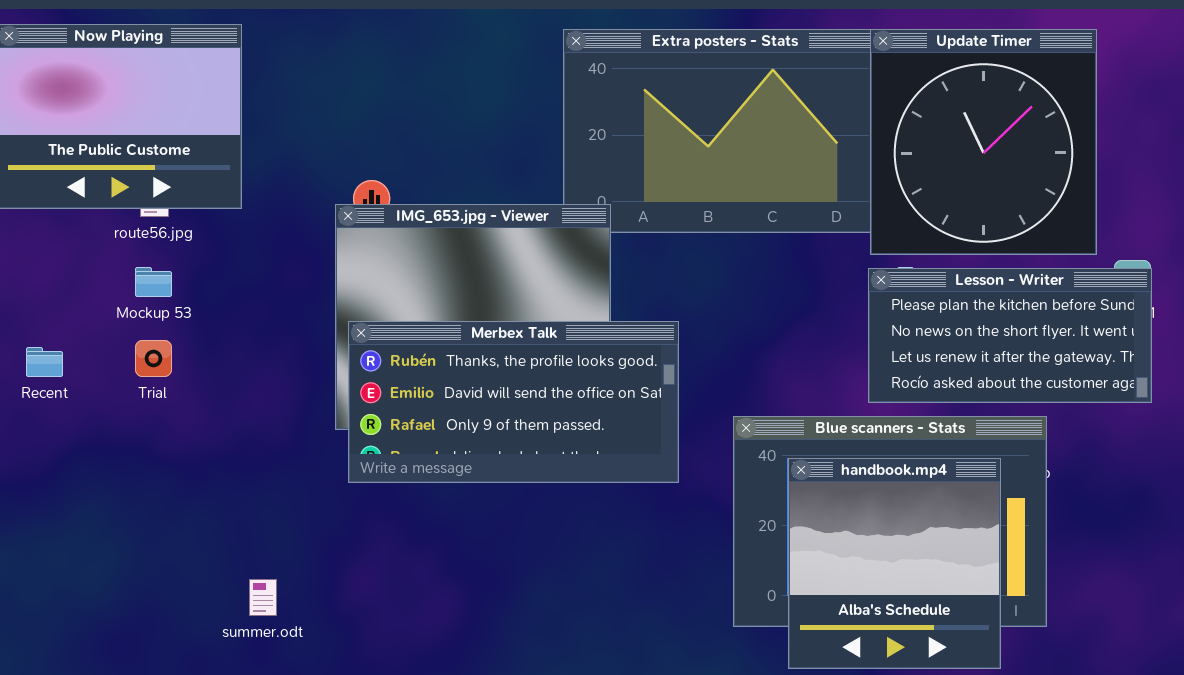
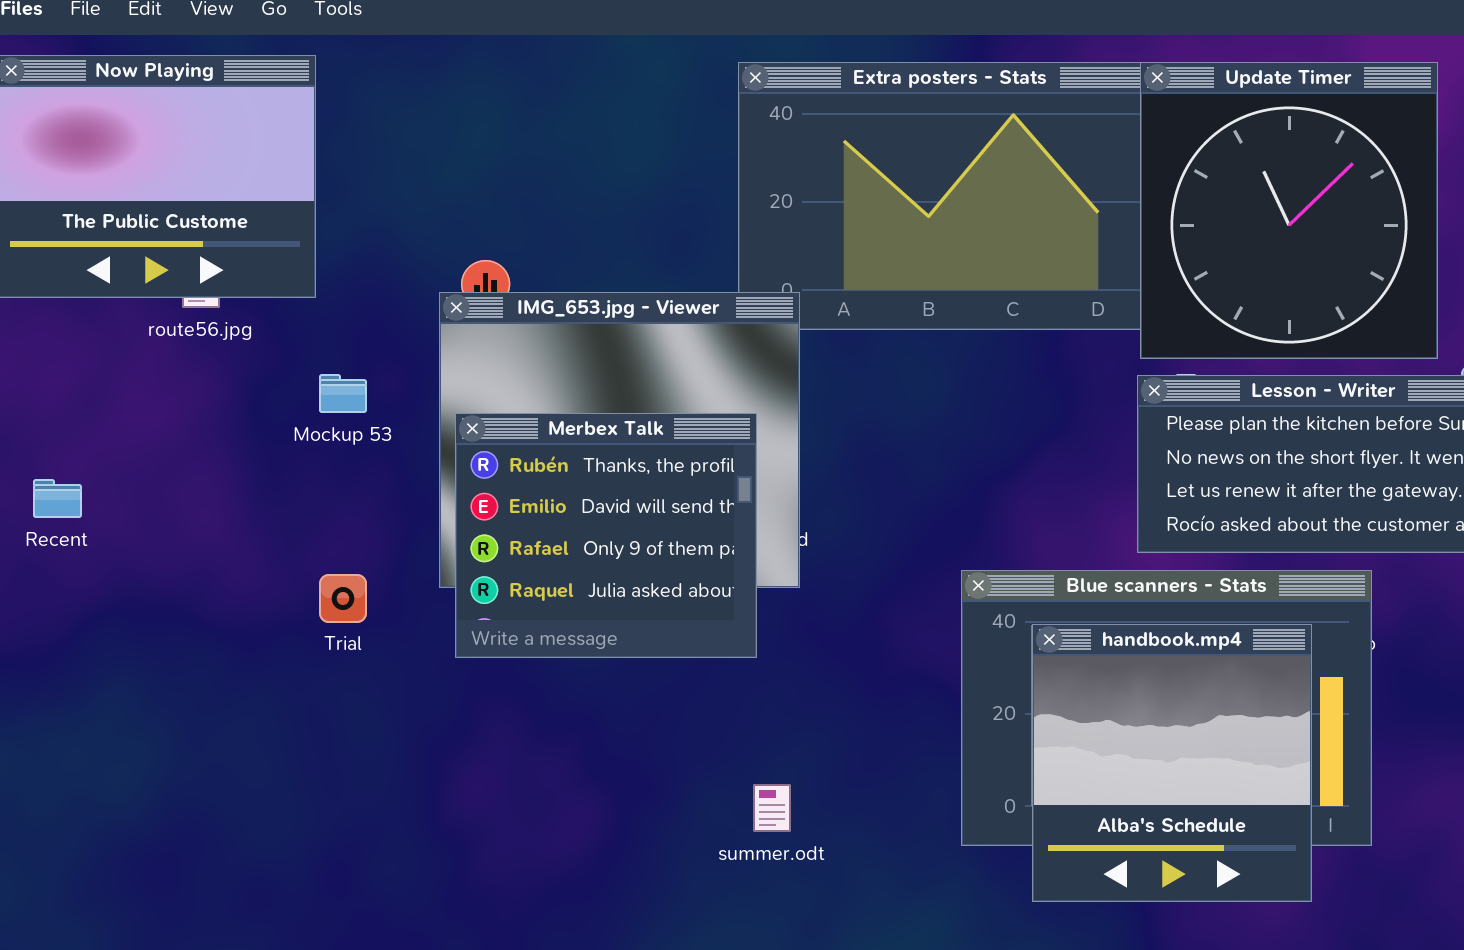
Mockup 53: [135,267,172,297] -> [319,374,367,413], moved
Merbex Talk: [348,321,679,483] -> [455,413,757,658], resized
Trial: [135,340,172,377] -> [319,574,367,623], moved
summer.odt: [249,579,277,616] -> [753,784,791,832], moved

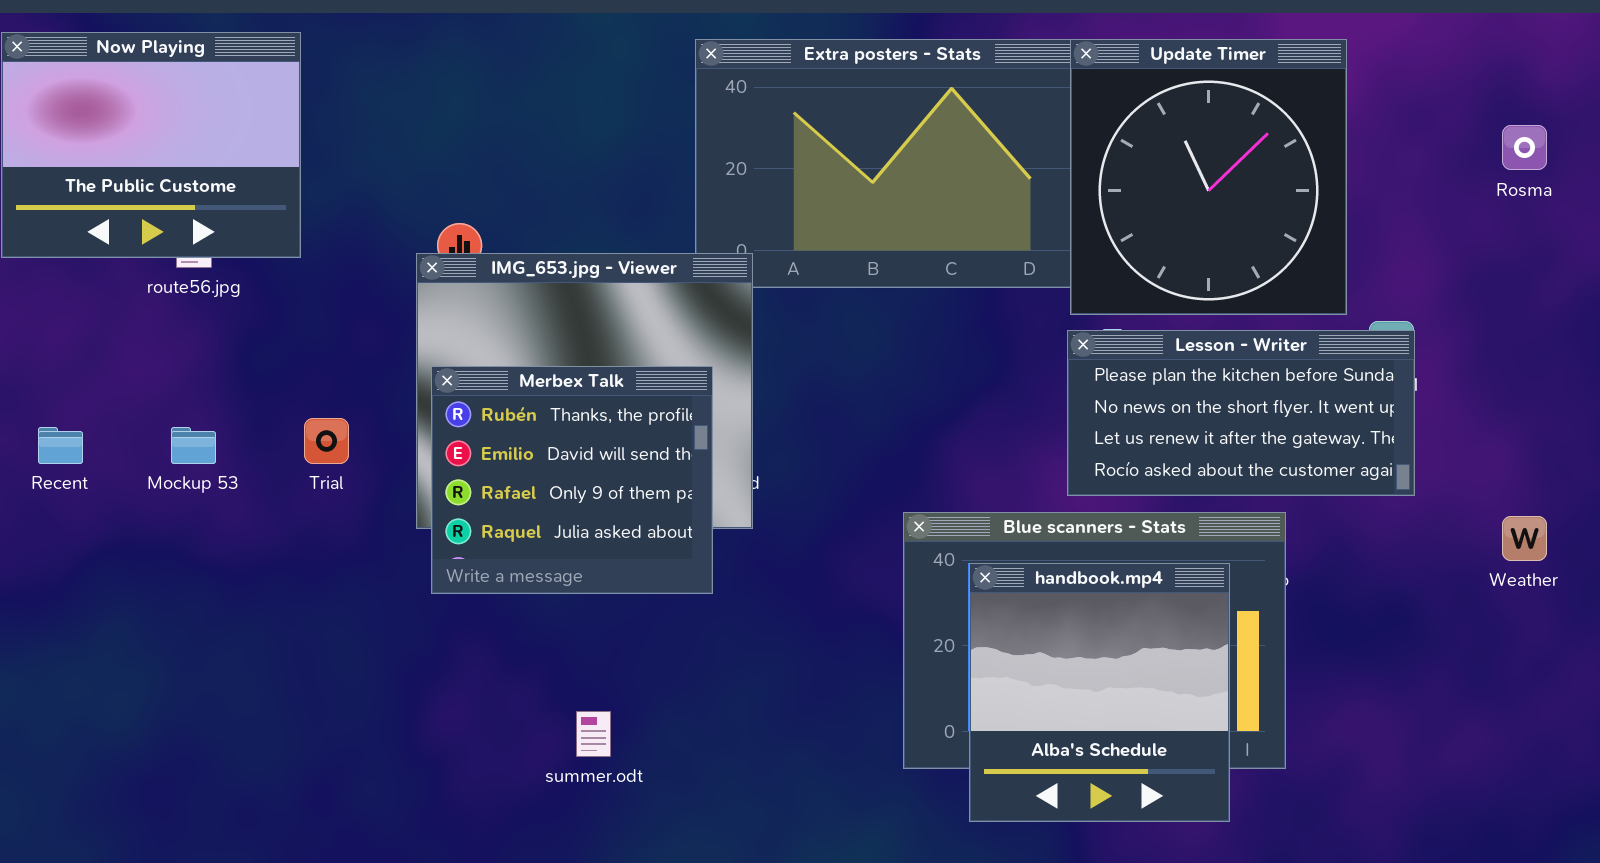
Mockup 53: [319,374,367,413] -> [171,427,216,464], moved
Trial: [319,574,367,623] -> [304,418,349,464], moved
summer.odt: [753,784,791,832] -> [576,711,611,757], moved

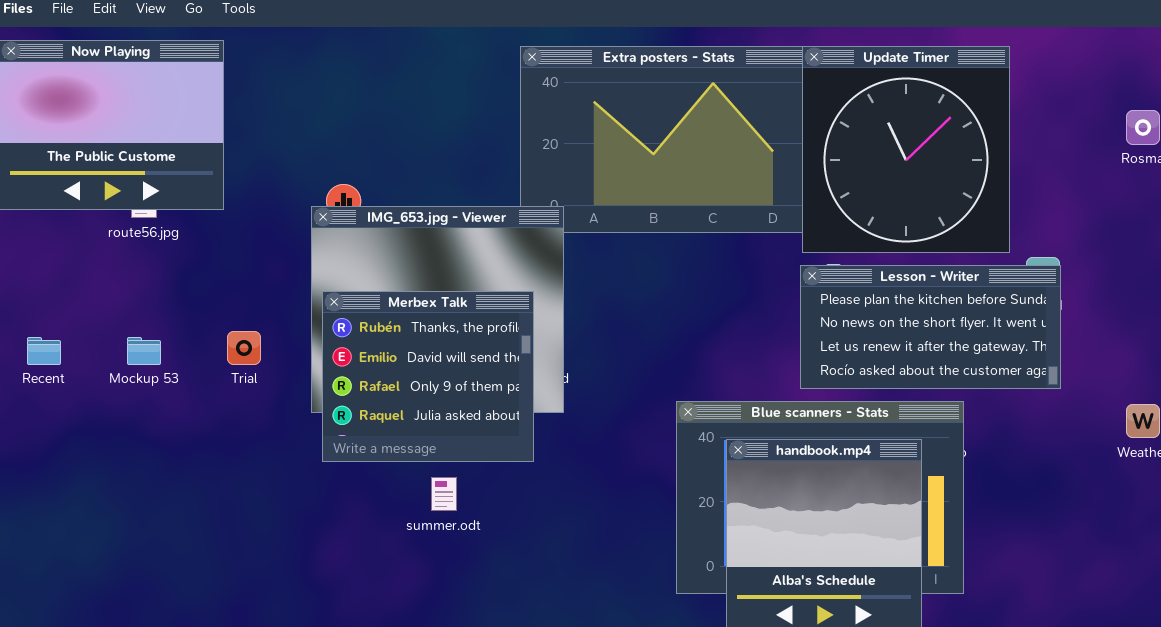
summer.odt: [576,711,611,757] -> [431,477,457,511], moved

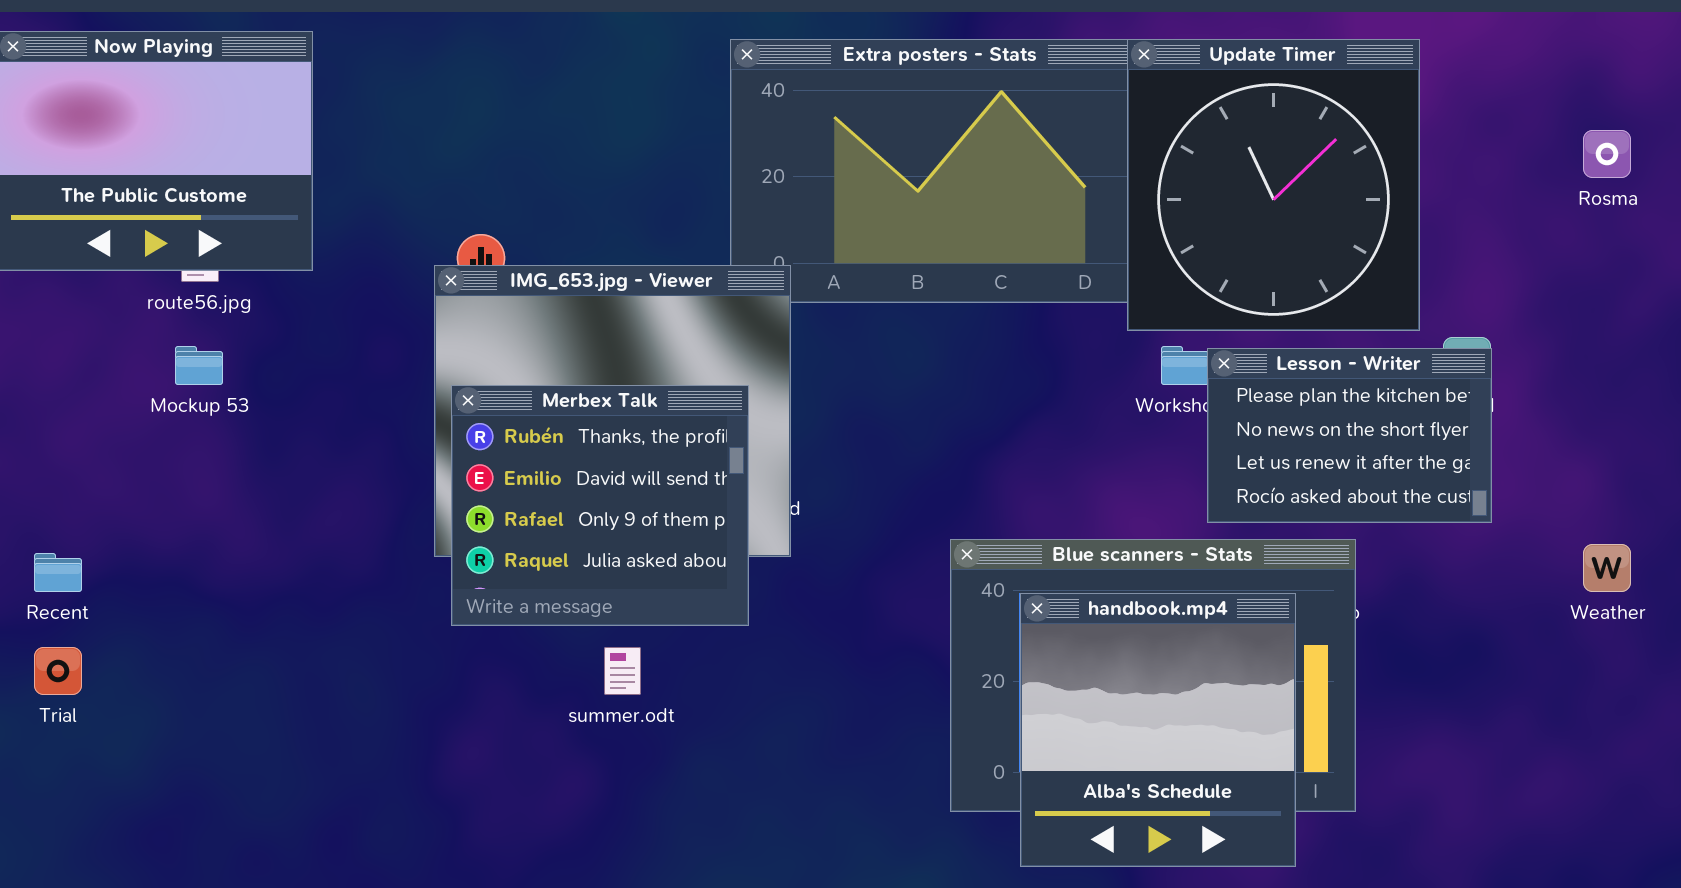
Lesson - Writer: [800,265,1061,389] -> [1207,348,1492,523], resized
Trial: [227,331,261,365] -> [34,647,82,695], moved
Recent: [27,337,61,365] -> [34,553,82,592], moved
Mockup 53: [127,337,161,365] -> [175,346,223,385], moved

